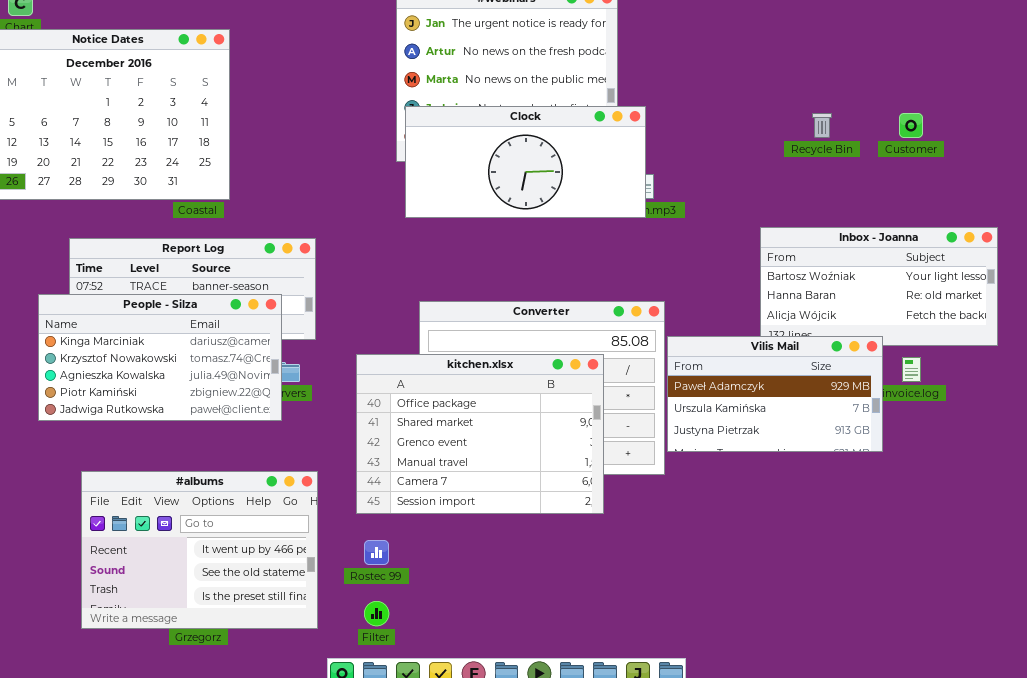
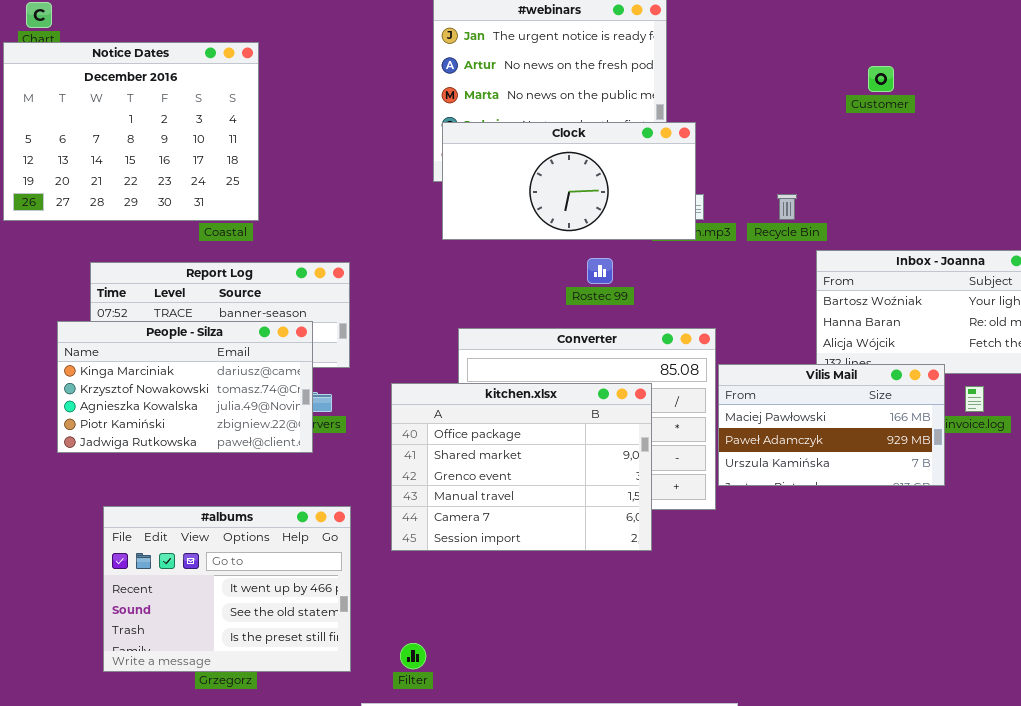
Recycle Bin: [812,113,832,138] -> [777,194,797,220], moved
Customer: [899,113,923,138] -> [868,66,894,92], moved
Vilis Mail: [667,336,883,452] -> [718,364,945,486], scrolled up 1 row
Rostec 99: [364,540,389,565] -> [587,258,613,284], moved

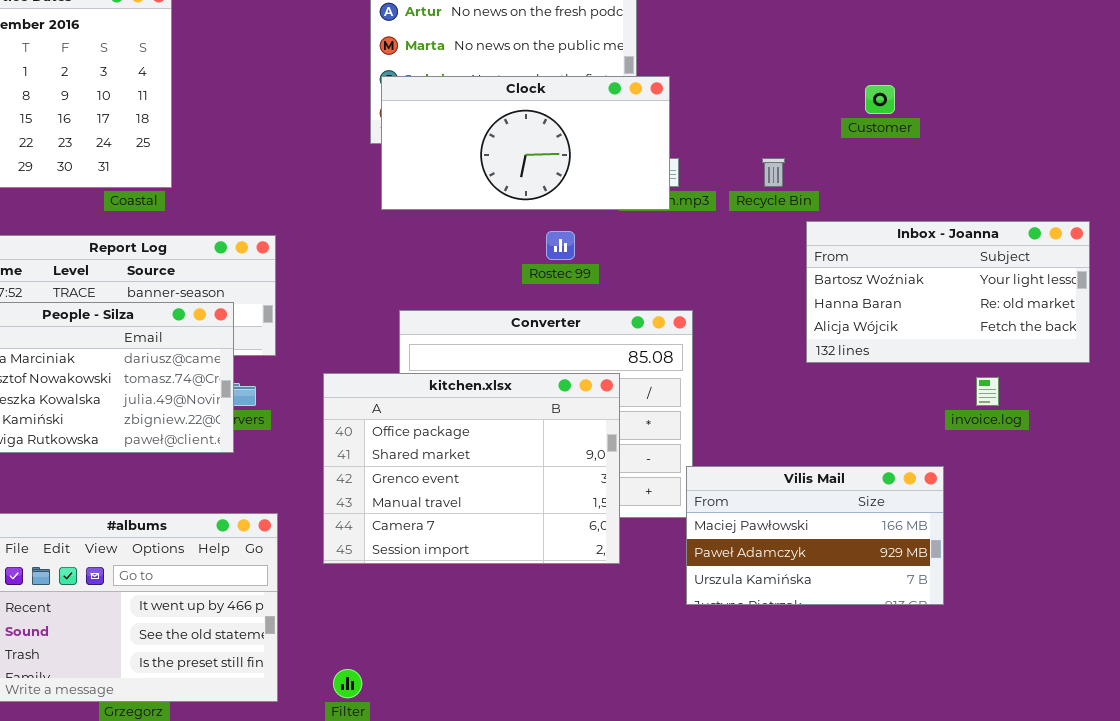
Customer: [868,66,894,92] -> [865,85,895,114], moved
Vilis Mail: [718,364,945,486] -> [686,466,944,605], moved

